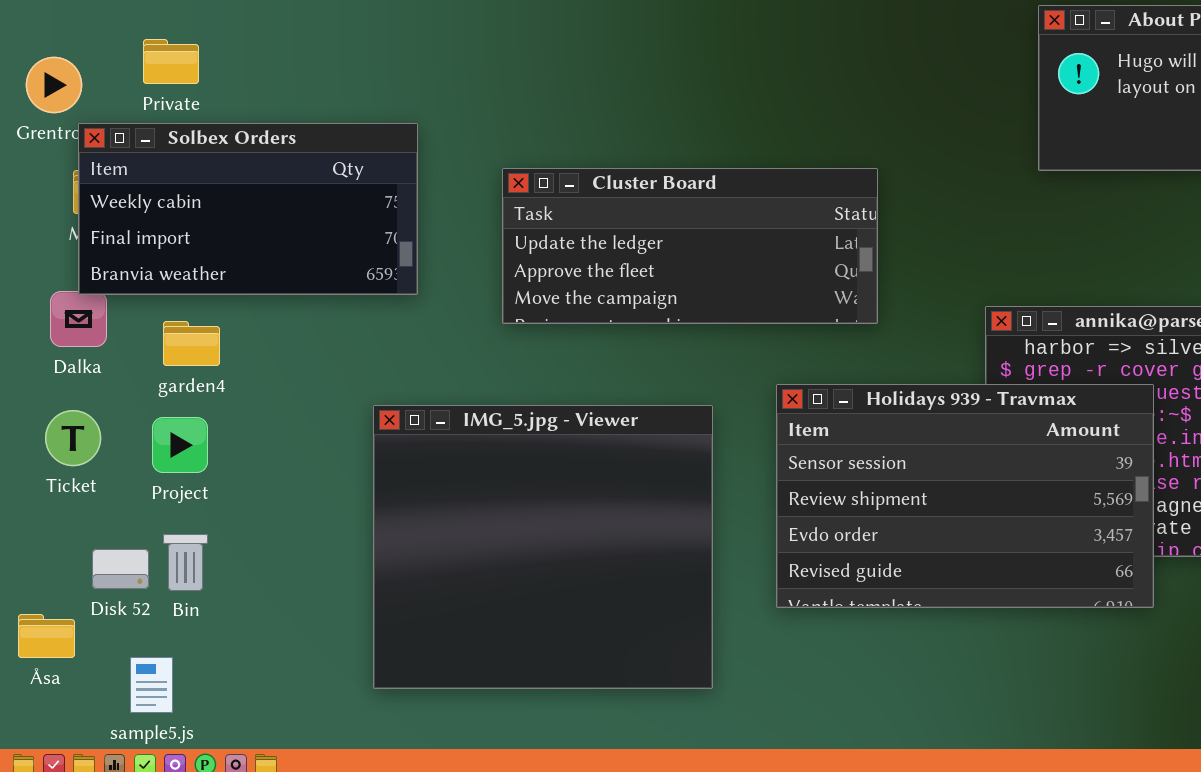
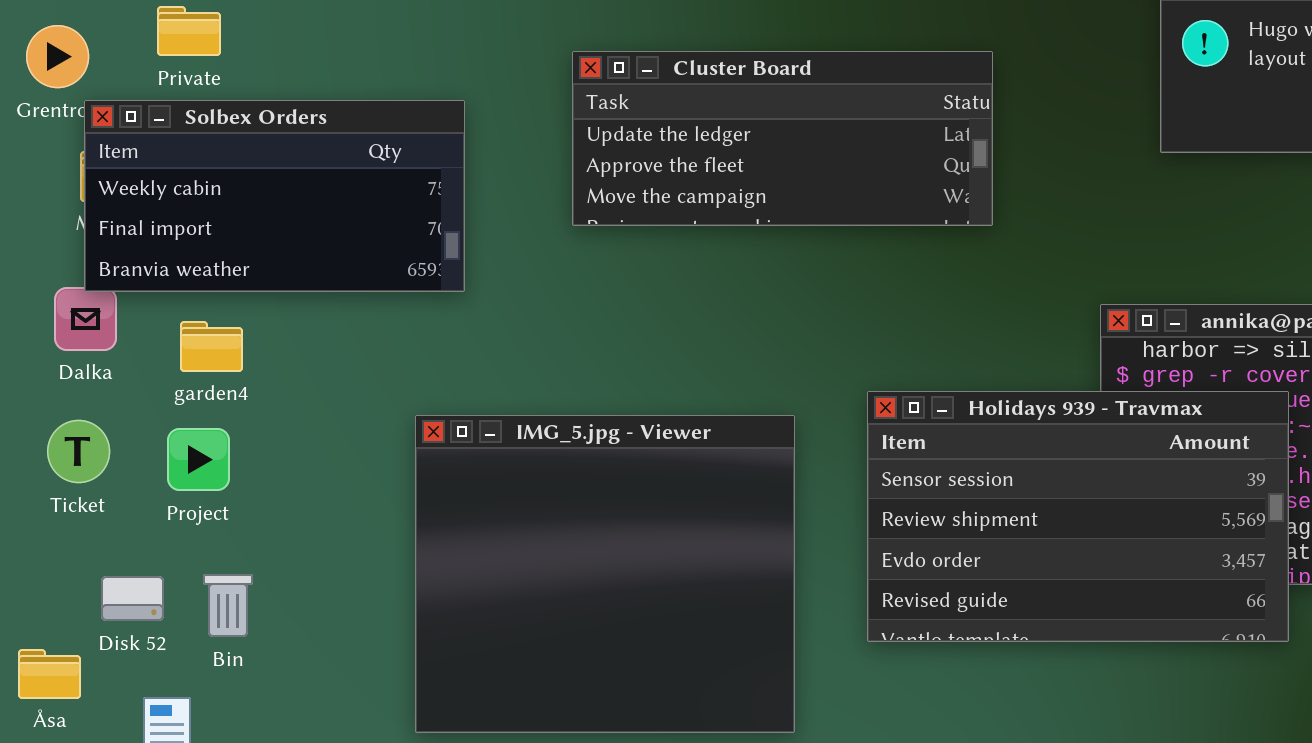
Cluster Board: [502,168,878,324] -> [572,51,993,226], moved
Bin: [163,534,208,591] -> [203,574,253,637], moved

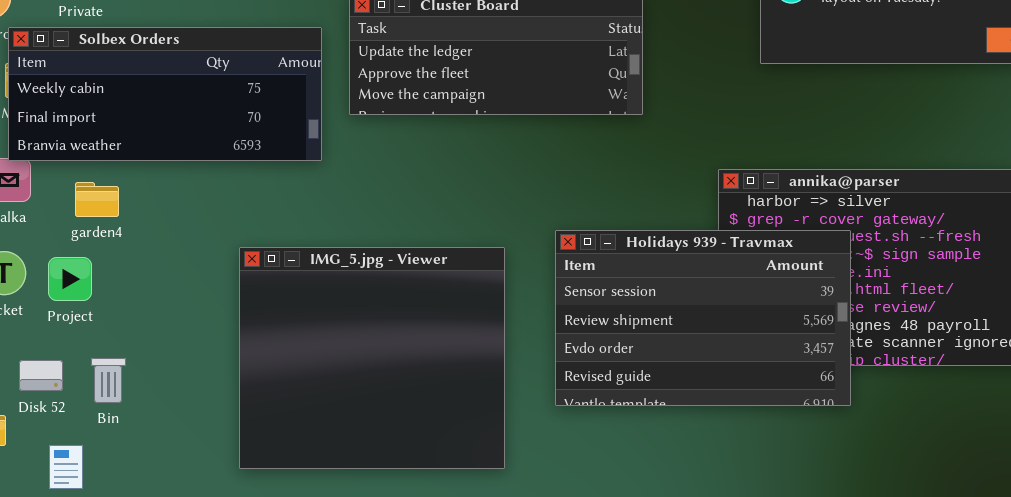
Solbex Orders: [84,100,465,292] -> [8,27,322,161], resized
Project: [167,428,230,491] -> [48,257,92,301], moved

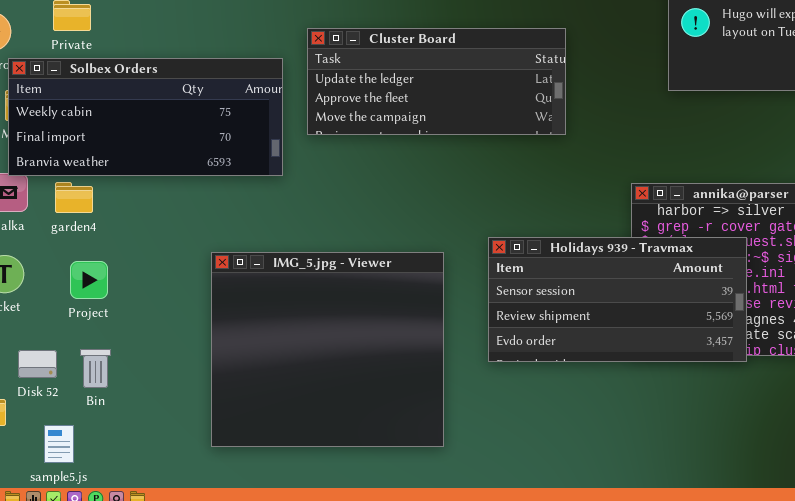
garden4: [75,182,119,217] -> [55,182,93,213], moved
Holidays 939 - Travmax: [555,230,851,406] -> [488,237,747,362], resized
Project: [48,257,92,301] -> [70,261,108,299], moved

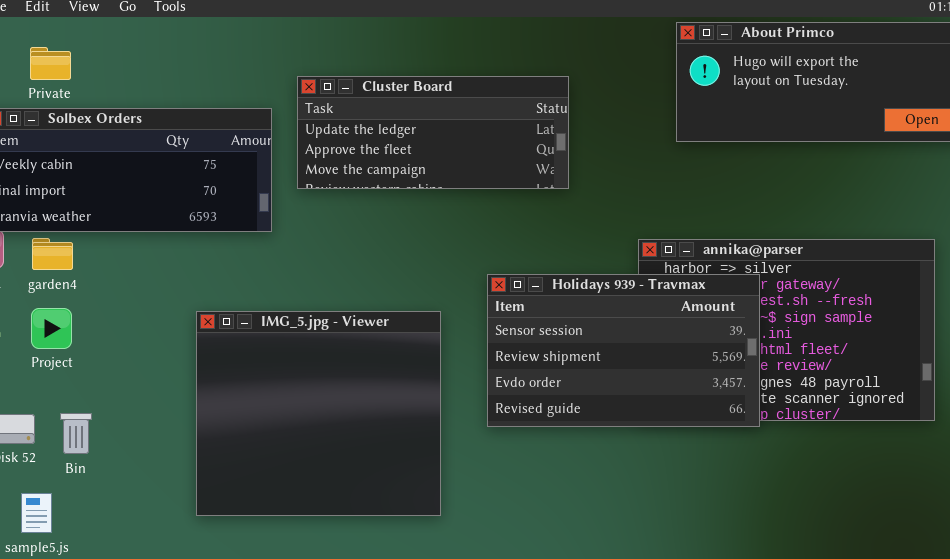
Holidays 939 - Travmax: [488,237,747,362] -> [487,274,760,427], resized
Project: [70,261,108,299] -> [31,308,72,349], moved

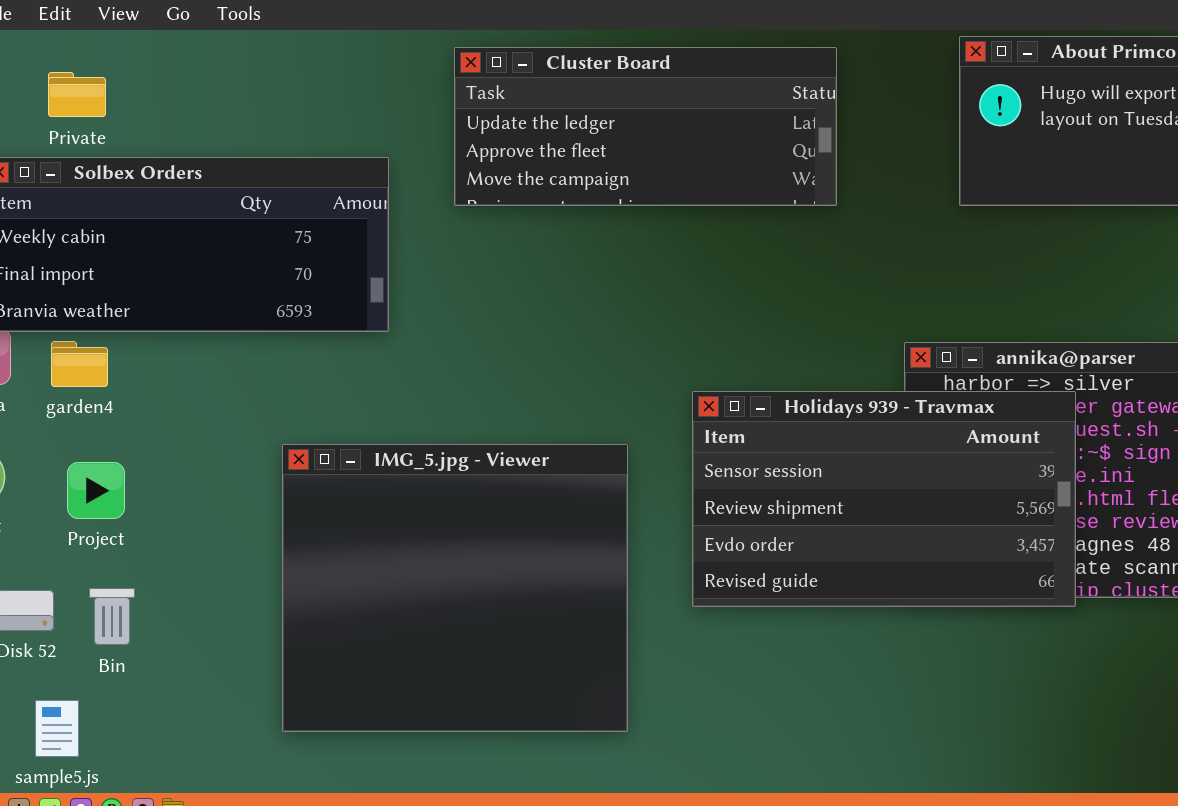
Cluster Board: [297,76,569,189] -> [454,47,837,206], moved
Project: [31,308,72,349] -> [67,462,125,519], moved

